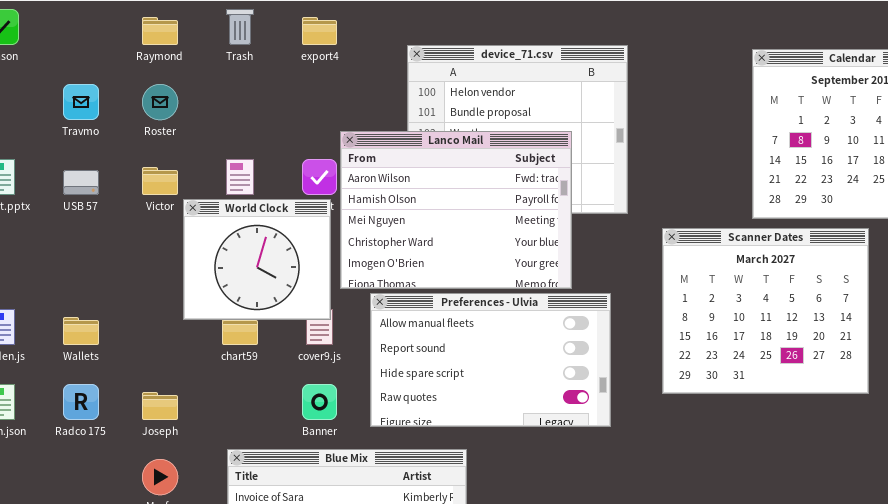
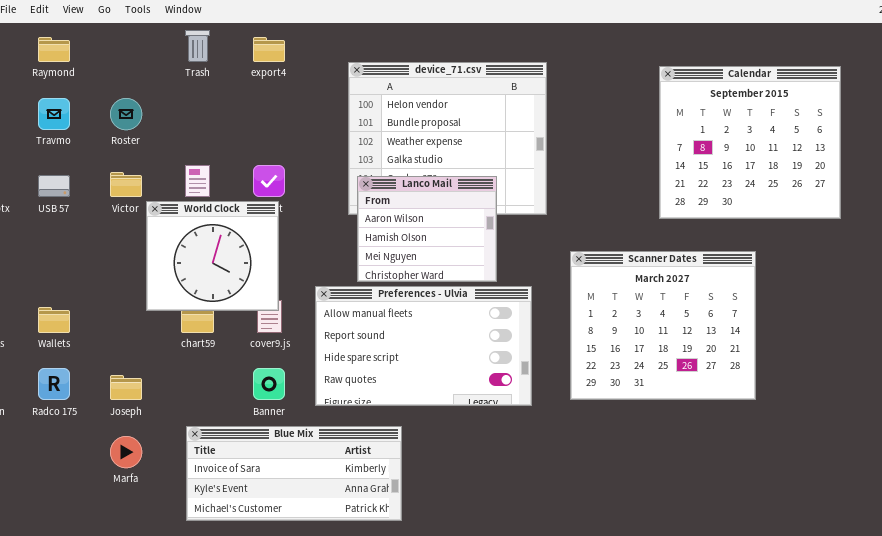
Raymond: [142,17,178,45] -> [38,37,70,62], moved
Lanco Mail: [340,131,572,289] -> [357,176,497,282], resized
Scanner Dates: [662,228,869,394] -> [570,251,756,400], moved

